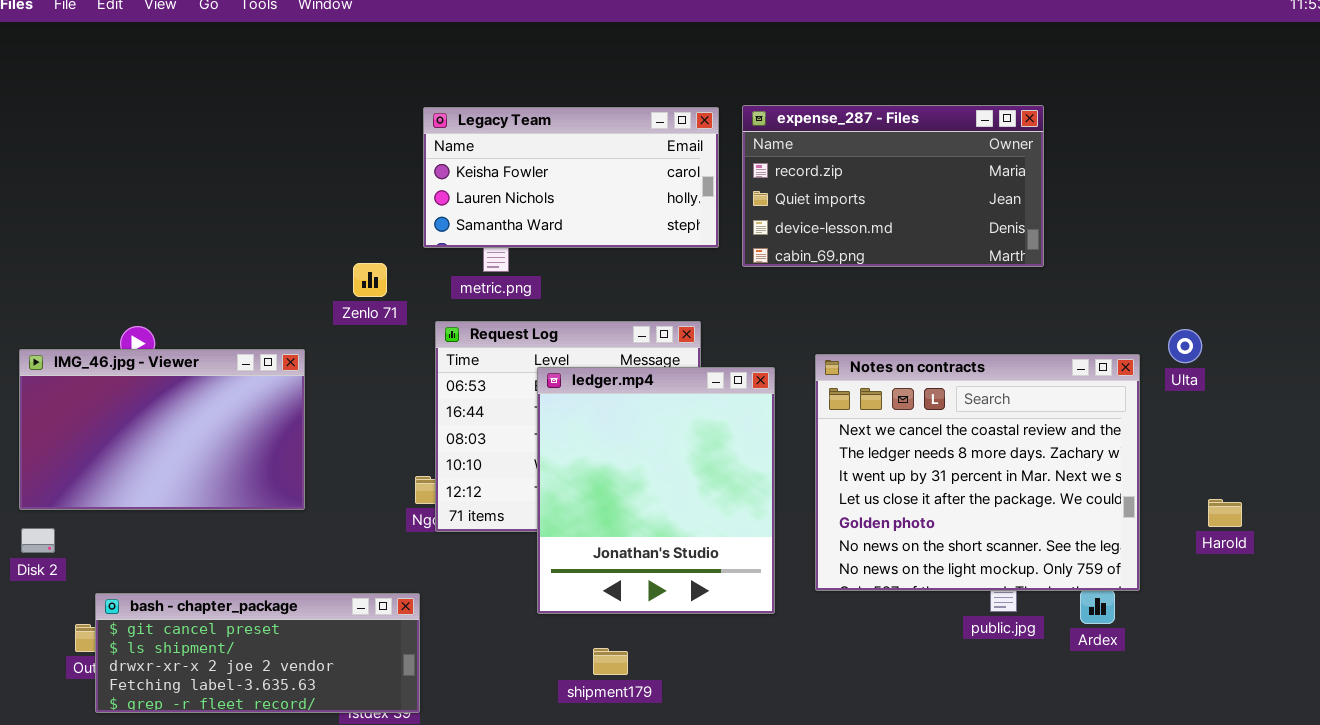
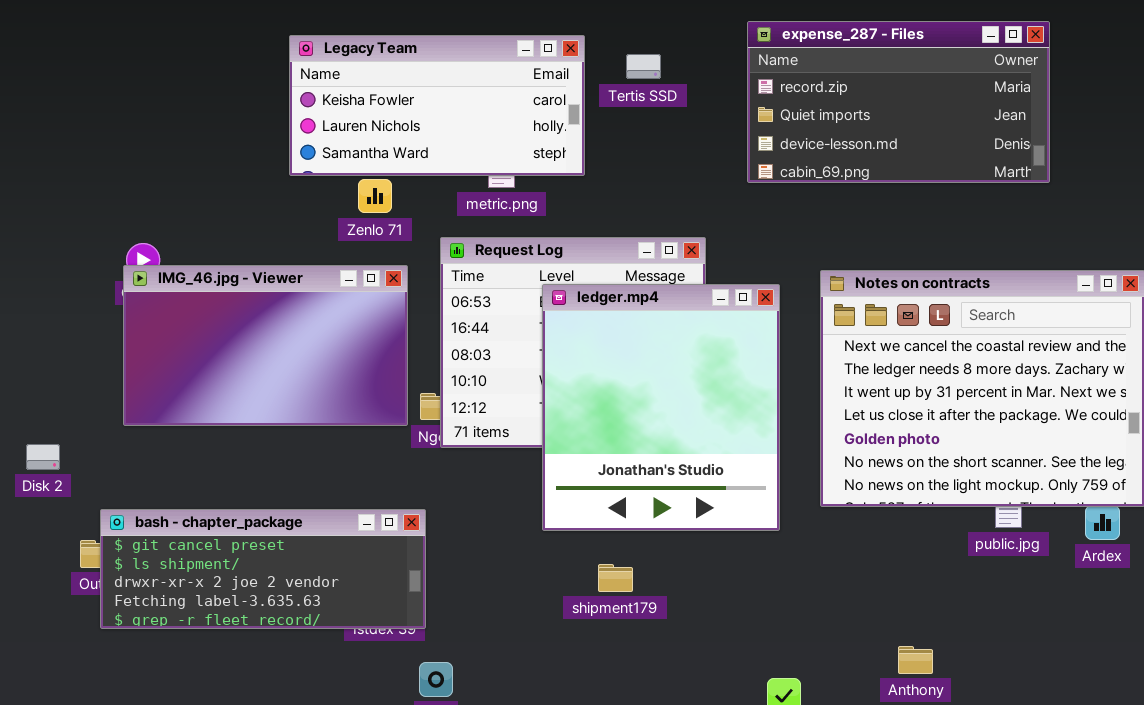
Legacy Team: [423,107,719,248] -> [289,35,585,176], moved
IMG_46.jpg - Viewer: [19,349,305,510] -> [123,265,408,426], moved

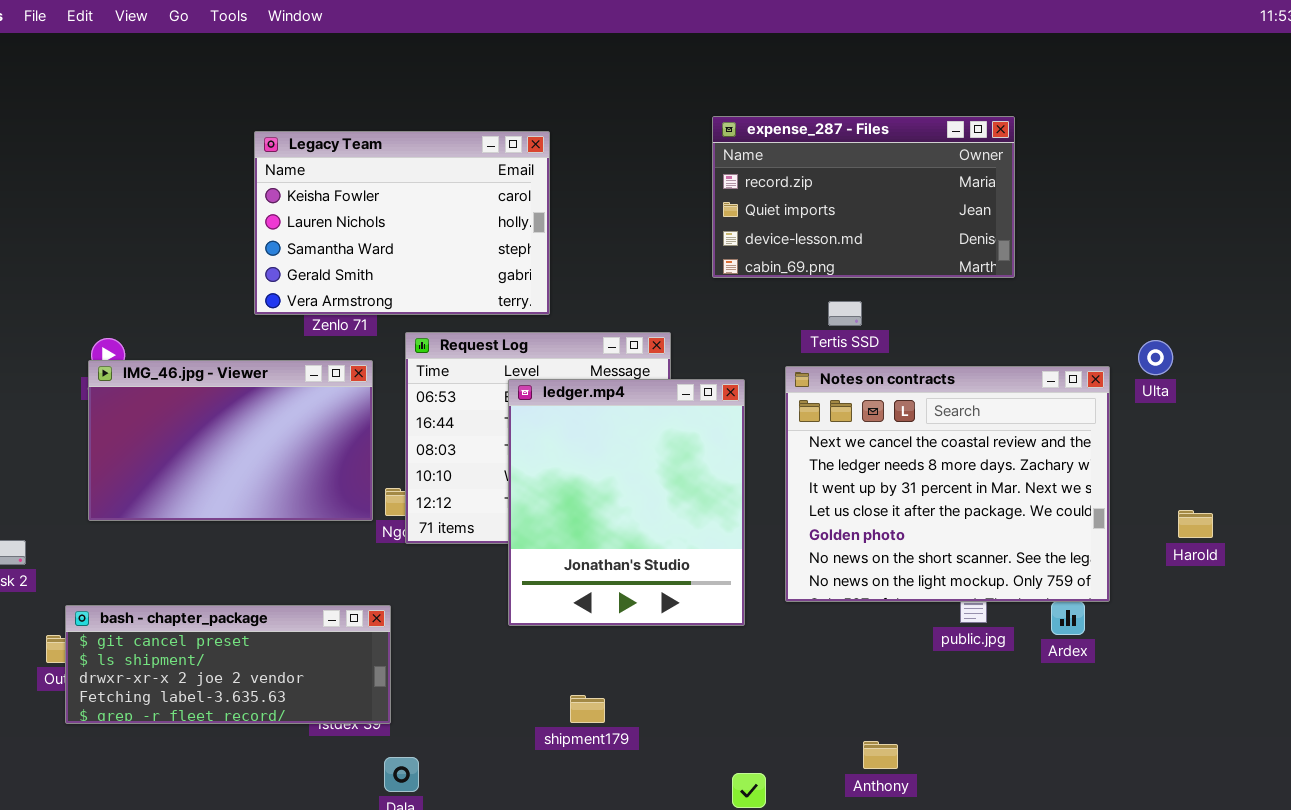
Legacy Team: [289,35,585,176] -> [254,131,550,315], resized
Tertis SSD: [626,54,661,79] -> [828,301,862,326], moved
shipment179: [598,564,633,592] -> [570,695,605,723], moved

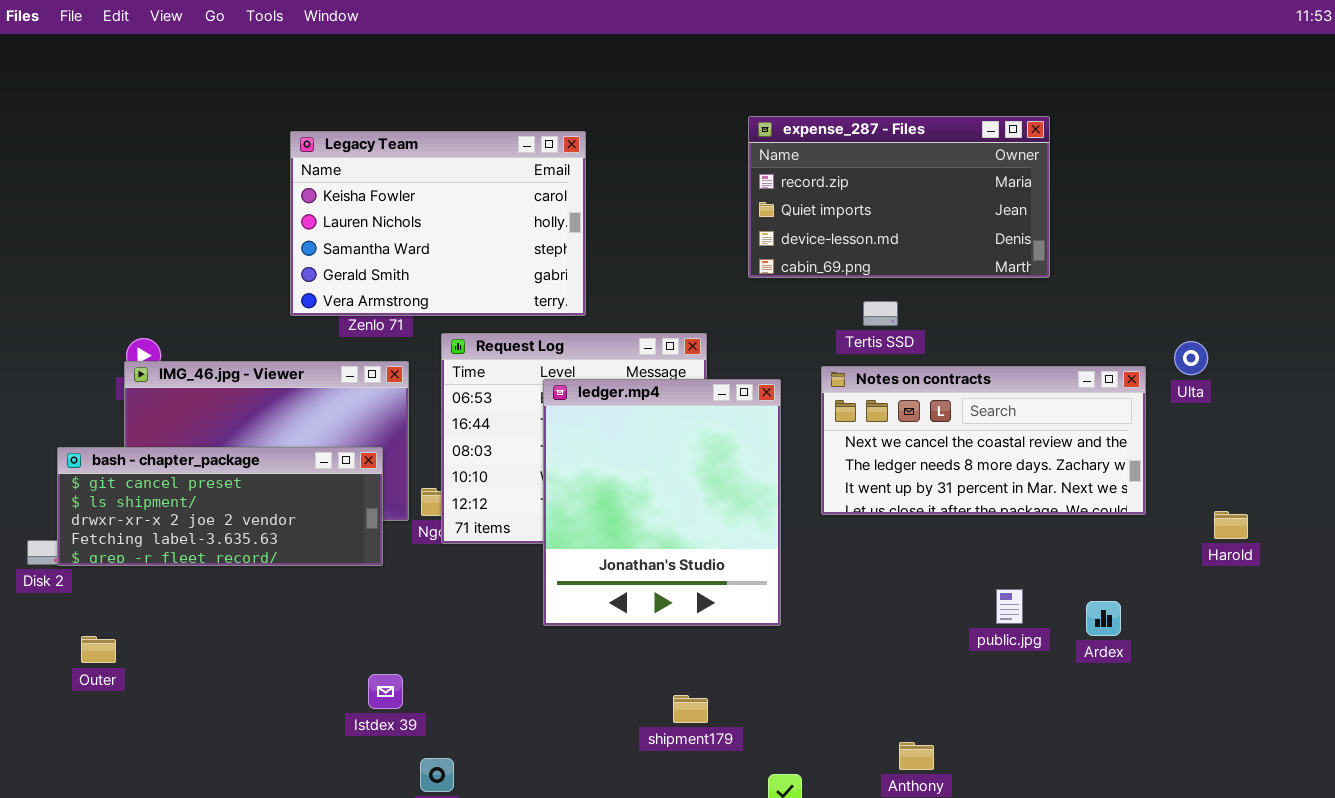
Notes on contracts: [785,366,1110,602] -> [821,366,1146,515], resized
bash - chapter_package: [65,605,391,724] -> [57,447,383,566], moved
shipment179: [570,695,605,723] -> [673,695,708,723], moved

